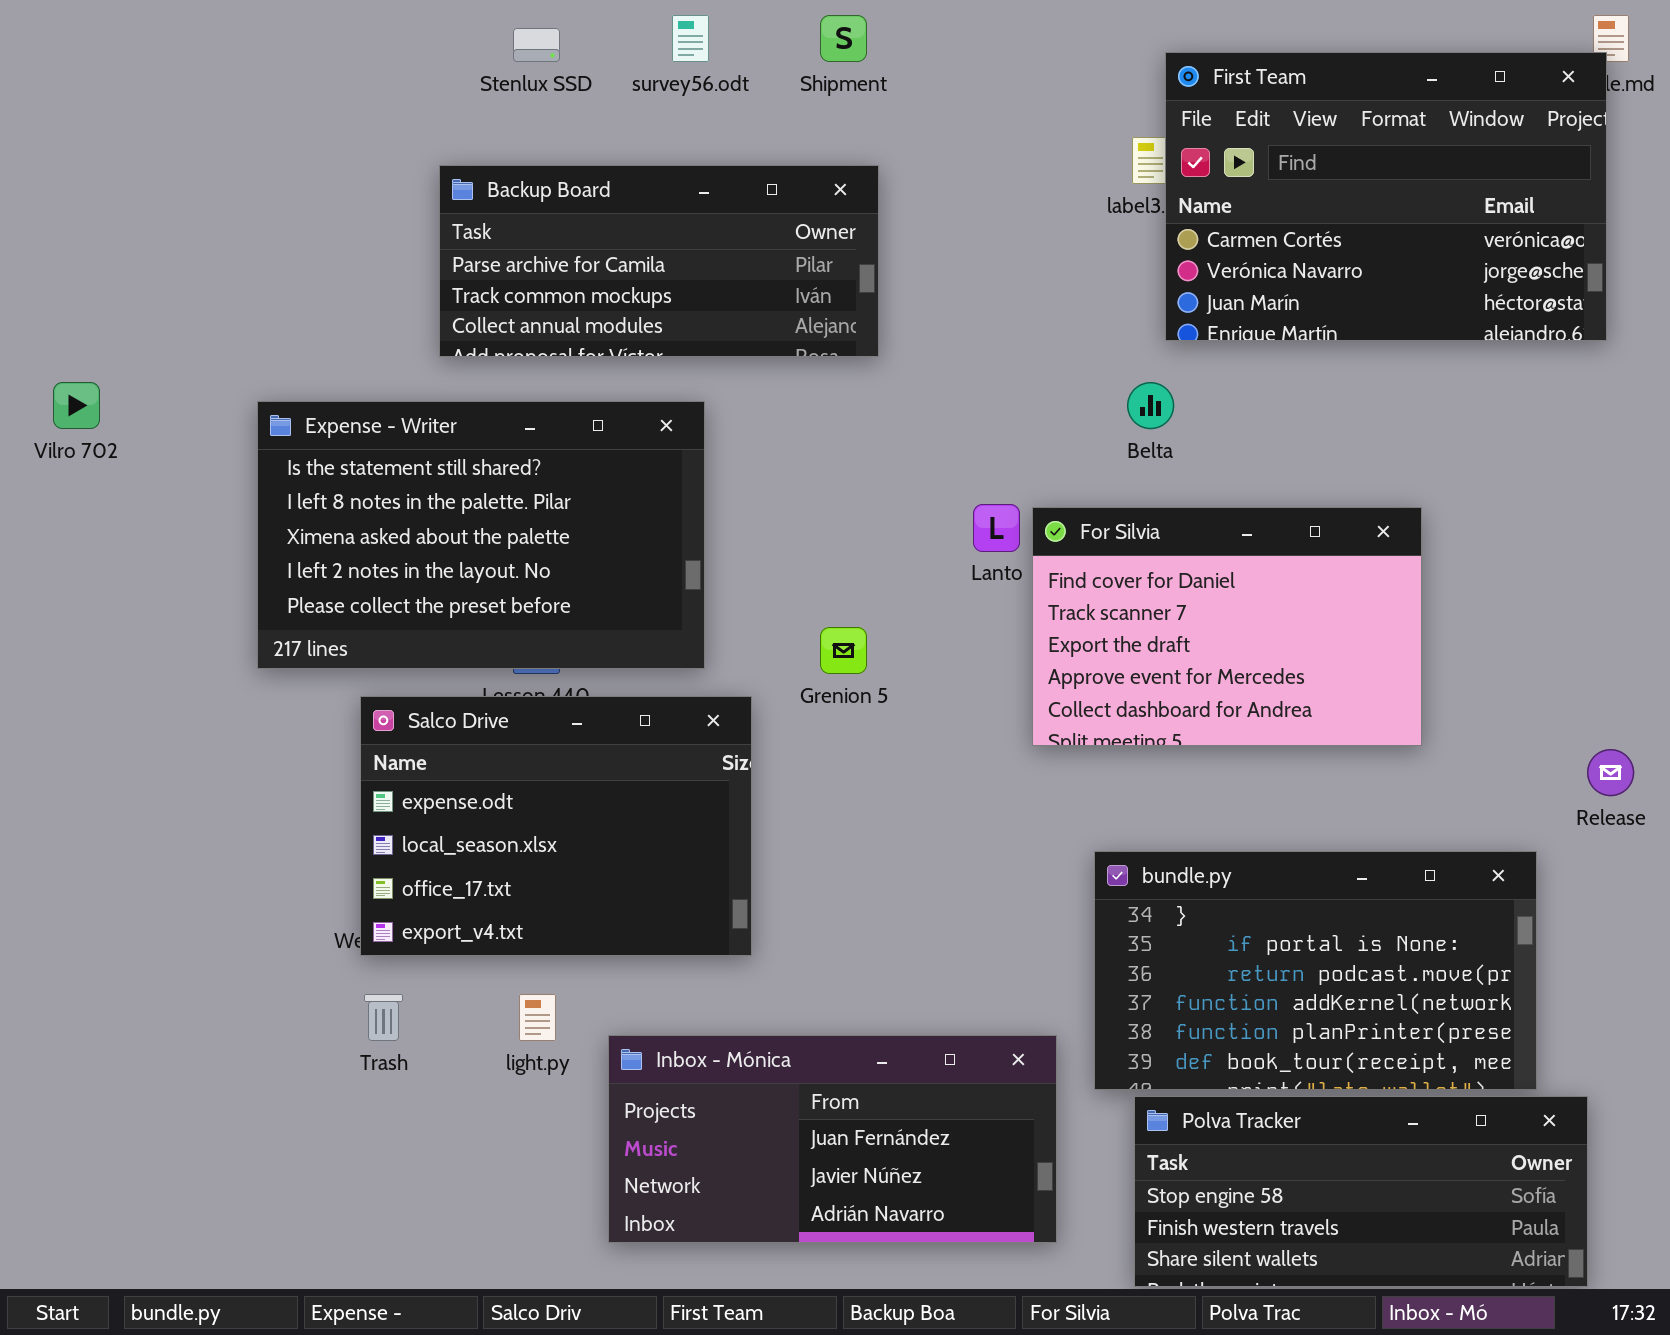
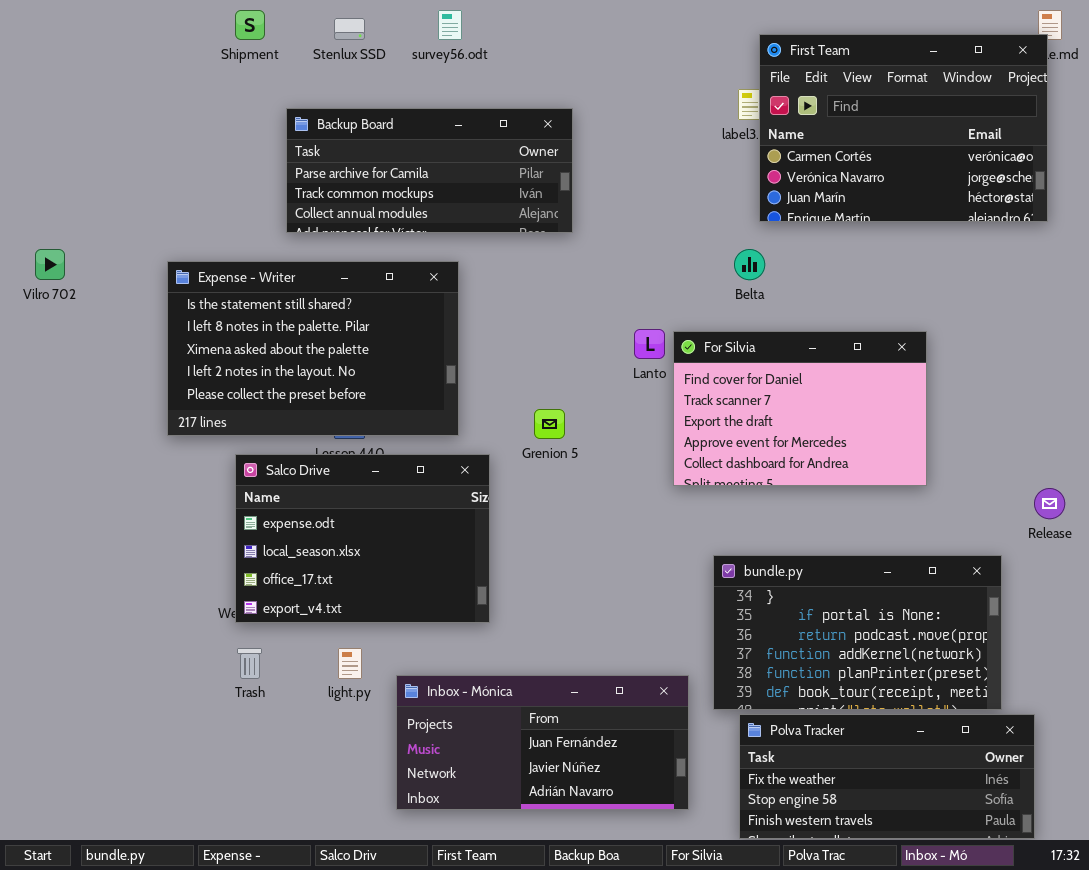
Shipment: [820,15,867,62] -> [235,10,265,40], moved
Polva Tracker: [1134,1096,1588,1287] -> [739,714,1035,839], scrolled up 1 row

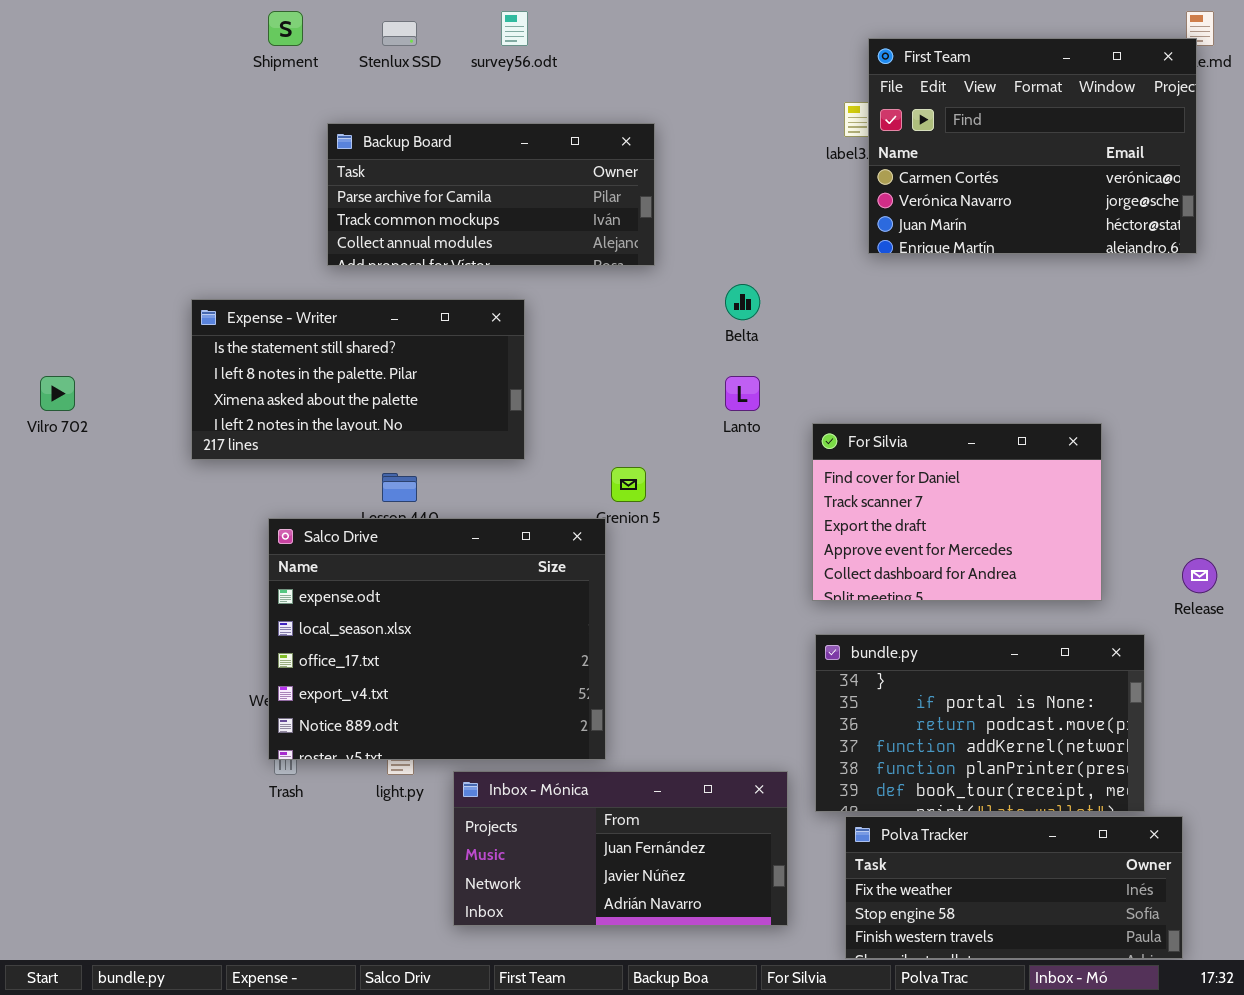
Vilro 702: [35,249,65,280] -> [40,376,75,411], moved
Belta: [734,249,765,280] -> [725,284,760,320], moved
Expense - Writer: [167,261,459,436] -> [191,299,525,460], resized
For Silvia: [673,331,927,486] -> [812,423,1102,601], moved
Salco Drive: [235,454,490,623] -> [268,518,606,760], resized

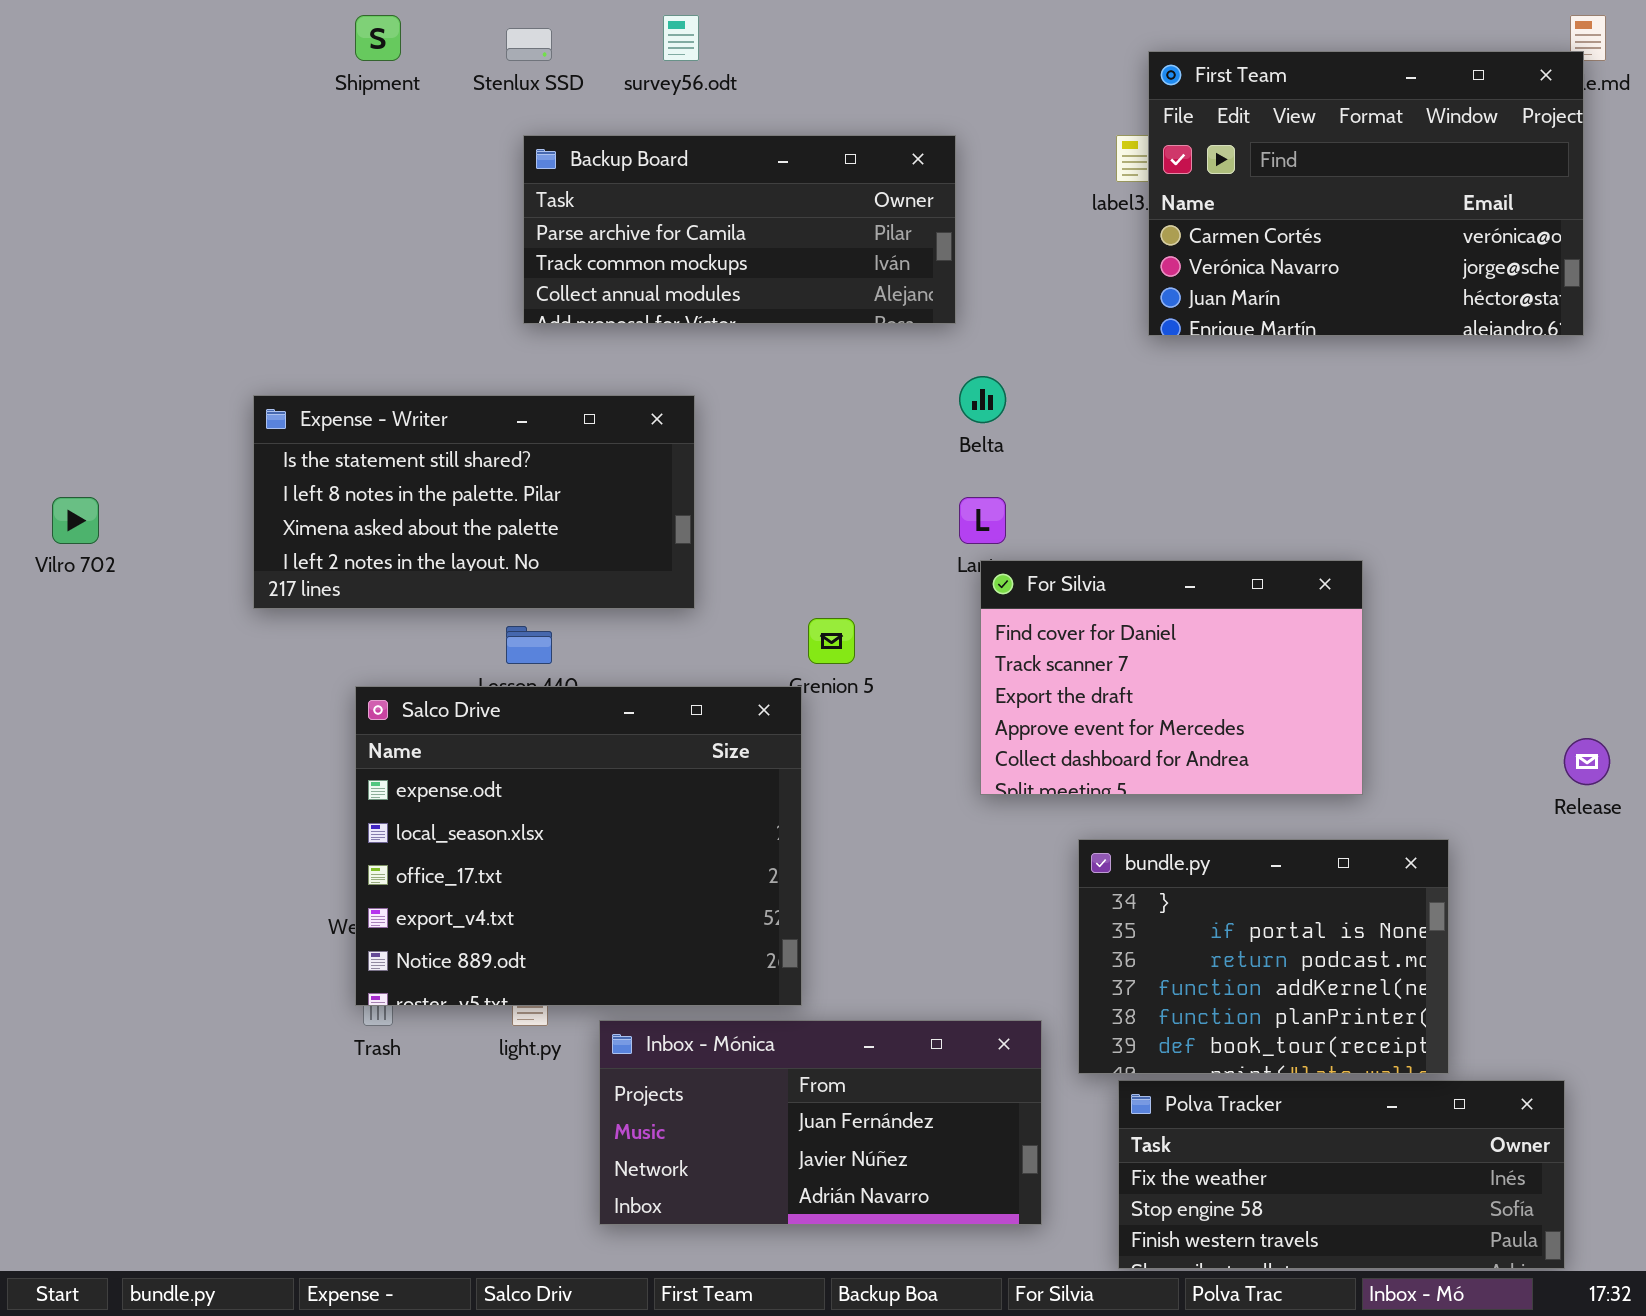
Backup Board: [327,123,655,266] -> [523,135,956,324], moved
For Silvia: [812,423,1102,601] -> [980,560,1363,795], moved
bundle.py: [815,634,1145,812] -> [1078,839,1449,1074], resized

